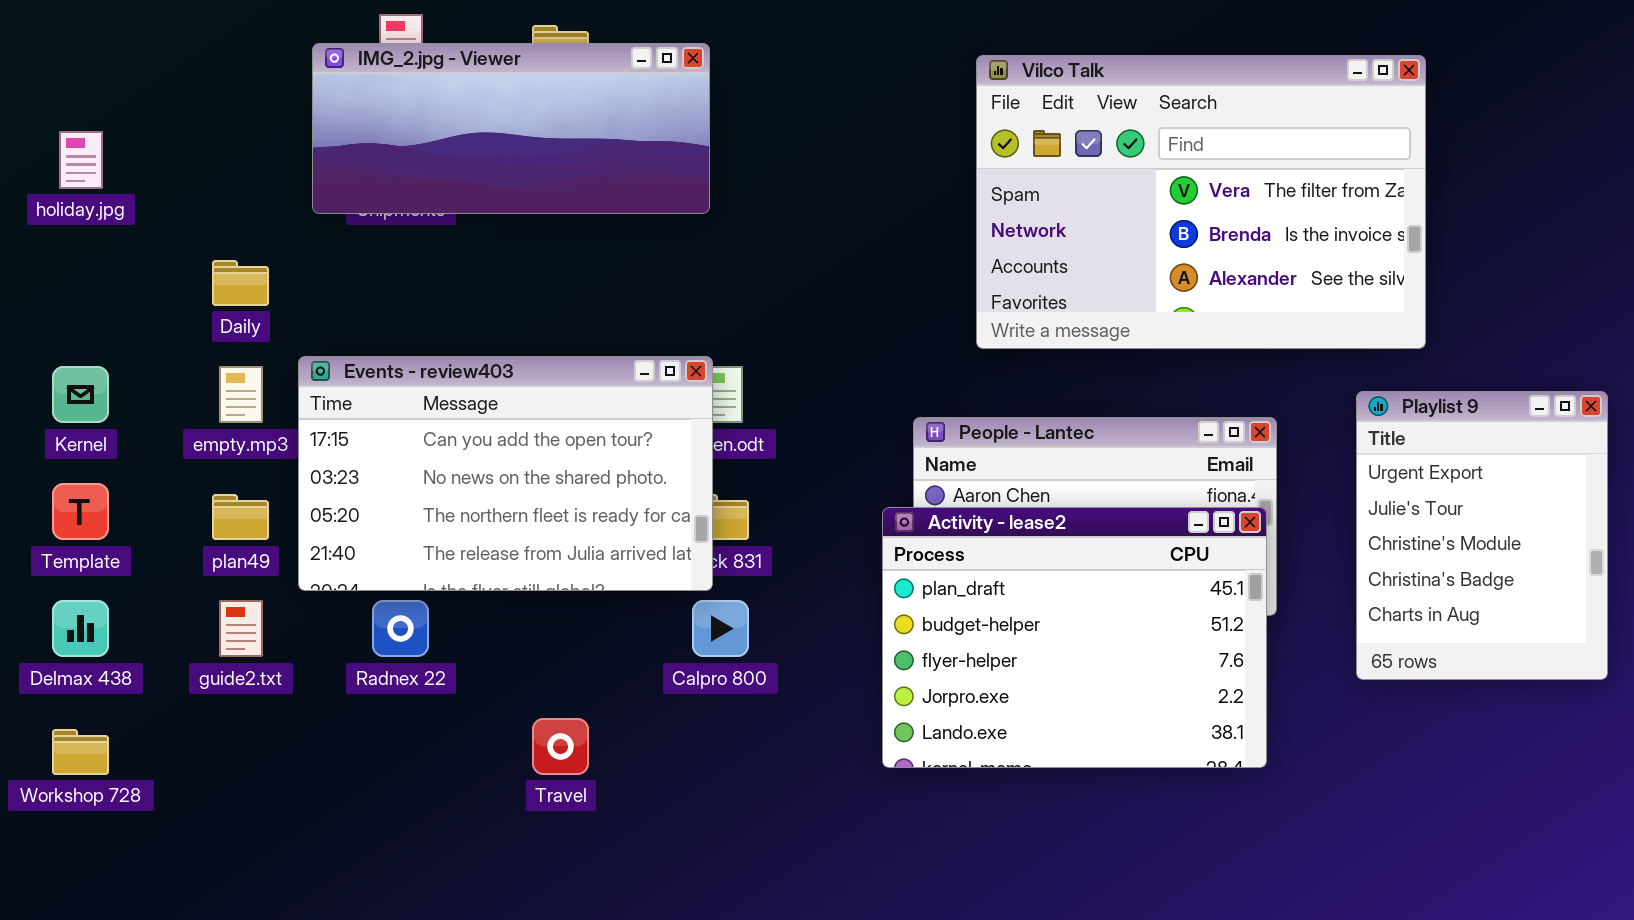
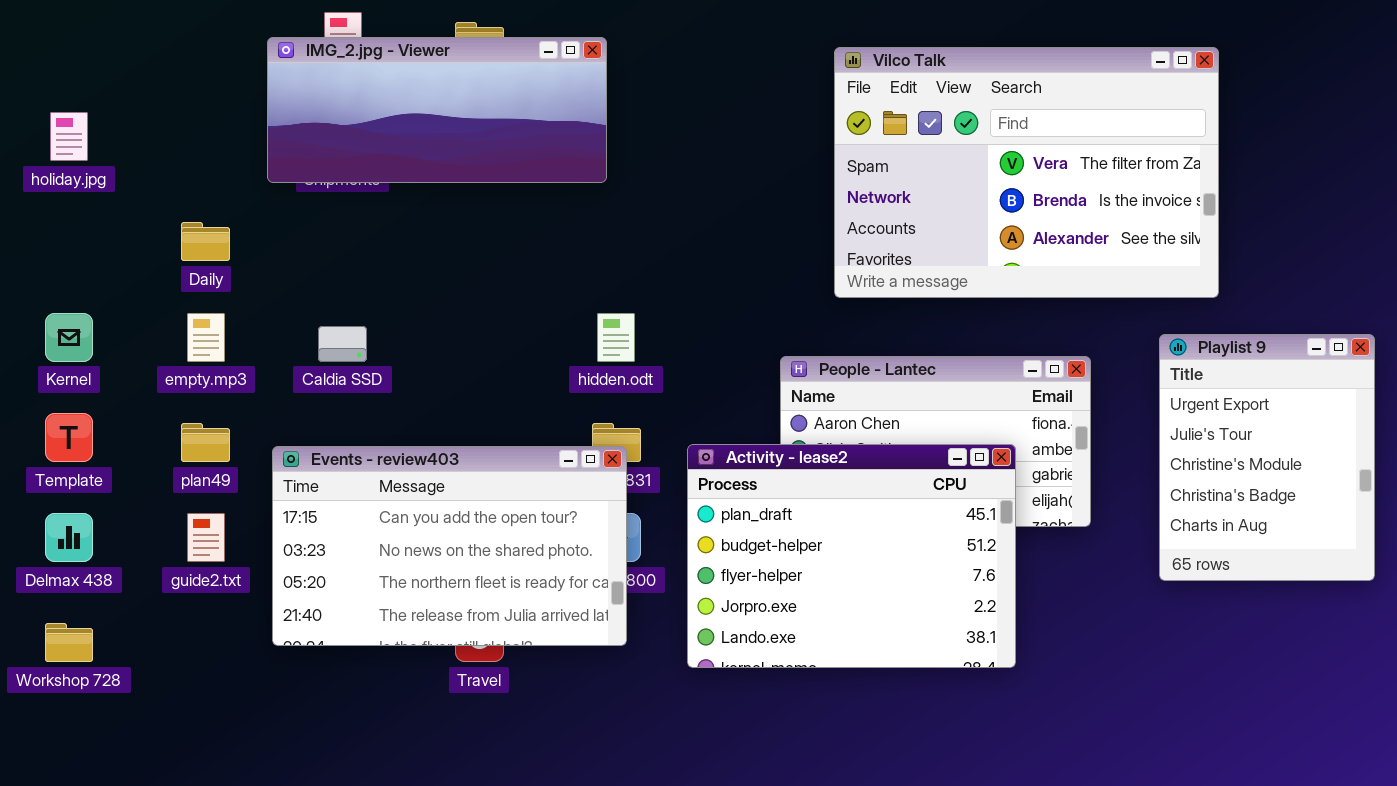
Events - review403: [298,356,713,591] -> [272,446,627,646], moved
Activity - lease2: [882,507,1267,768] -> [687,444,1016,668], moved

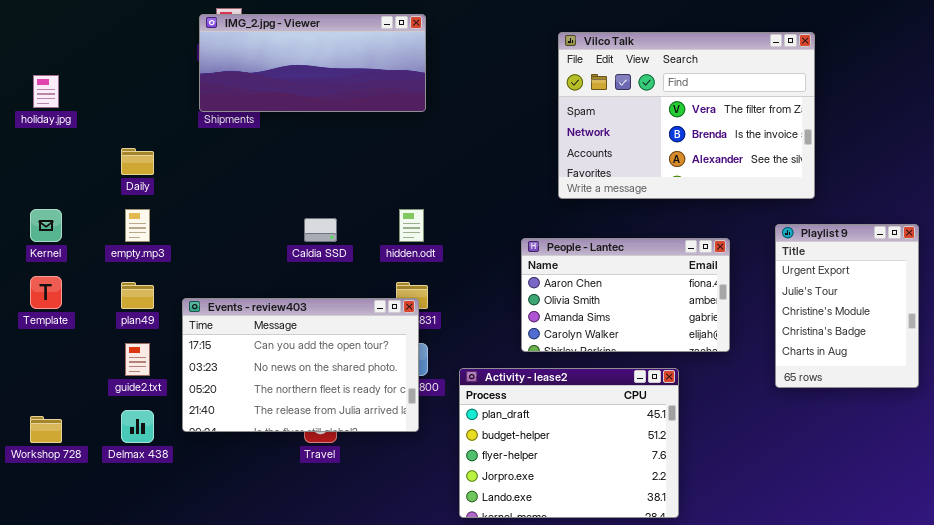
IMG_2.jpg - Viewer: [267,37,607,183] -> [199,14,426,112], moved
Caldia SSD: [318,326,367,362] -> [304,218,337,242], moved
Activity - lease2: [687,444,1016,668] -> [459,368,679,518], moved
Delmax 438: [45,513,93,562] -> [121,410,154,443], moved

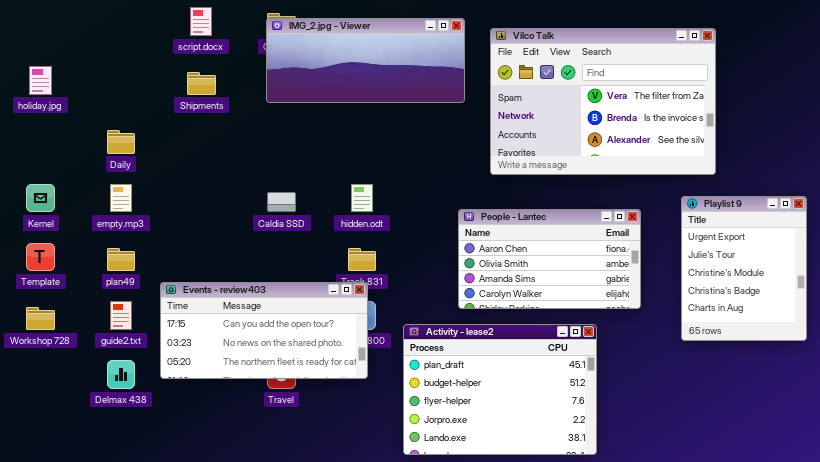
IMG_2.jpg - Viewer: [199,14,426,112] -> [266,18,465,103], moved
Events - review403: [182,298,419,432] -> [160,282,368,379], resized
Workshop 728: [30,416,62,443] -> [26,307,55,330], moved

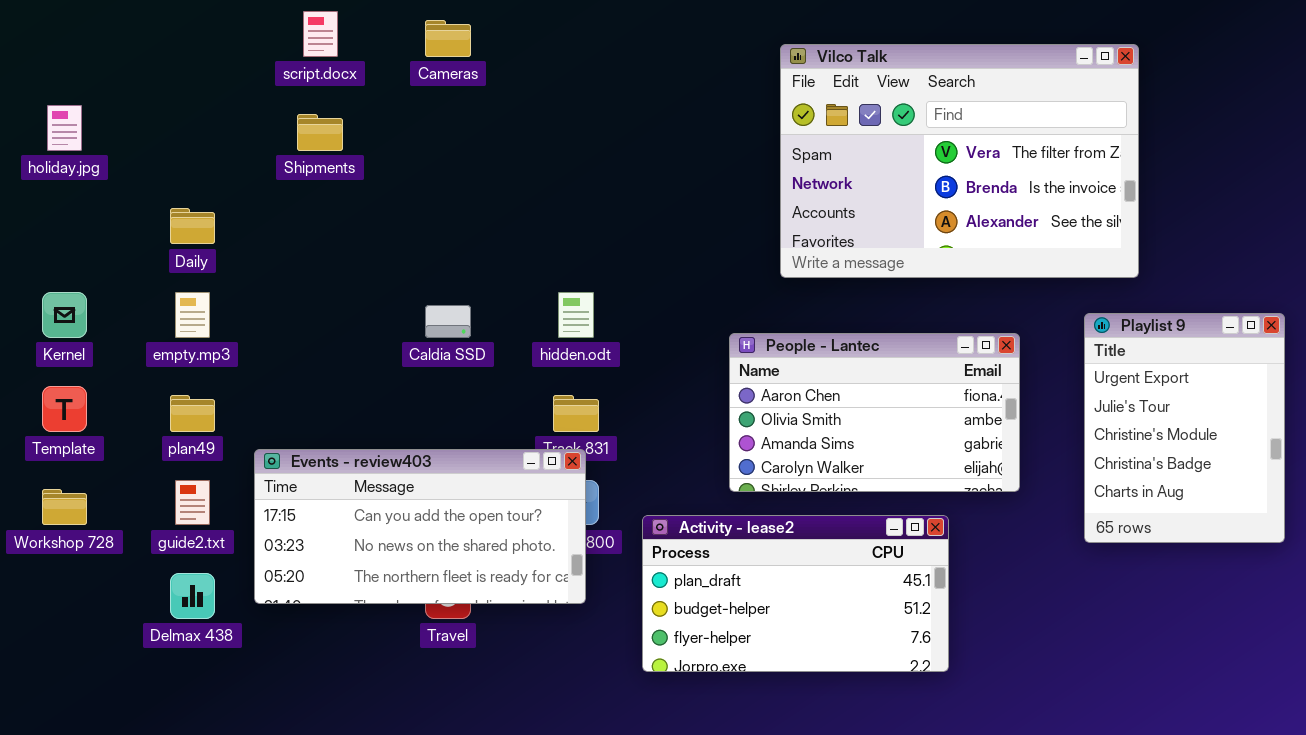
IMG_2.jpg - Viewer: [266,18,465,103] -> none, closed
Activity - lease2: [403,324,597,455] -> [642,515,949,672], resized

